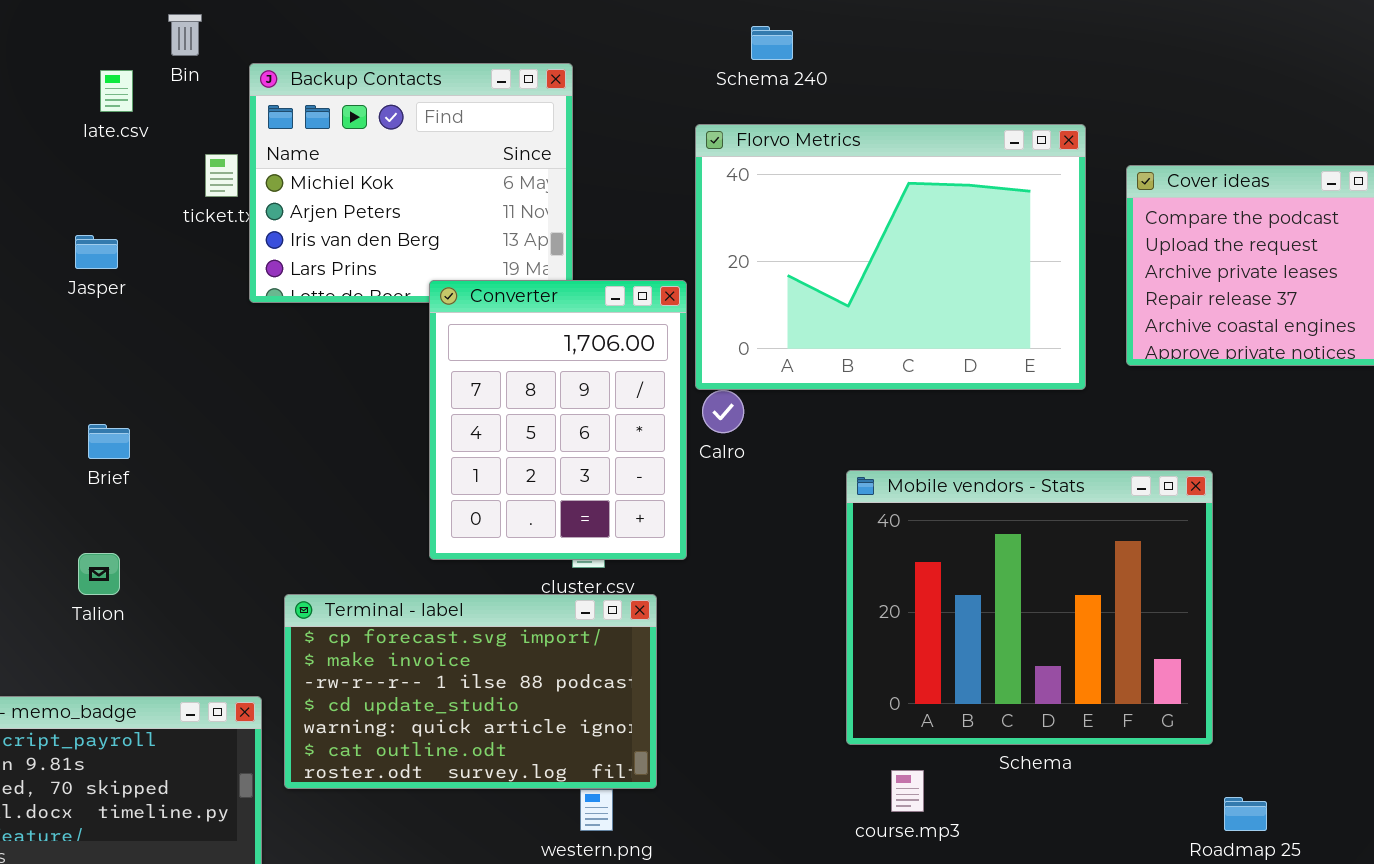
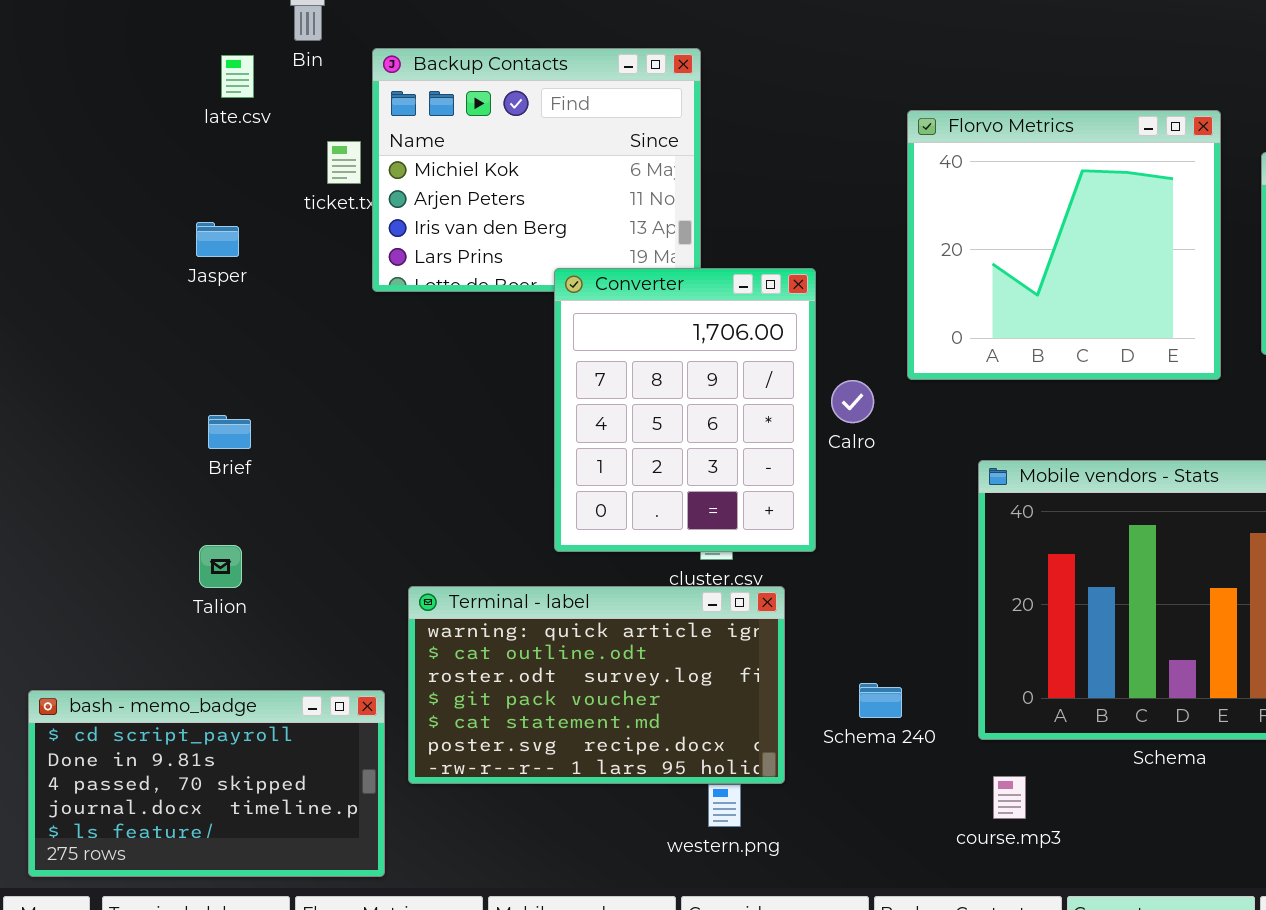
Schema 240: [751,26,793,60] -> [859,683,902,718], moved
Florvo Metrics: [695,124,1086,390] -> [907,110,1221,380], resized
Terminal - label: [284,594,657,789] -> [408,586,785,784], scrolled down 4 rows
course.mp3: [891,770,924,812] -> [993,776,1026,819], moved

